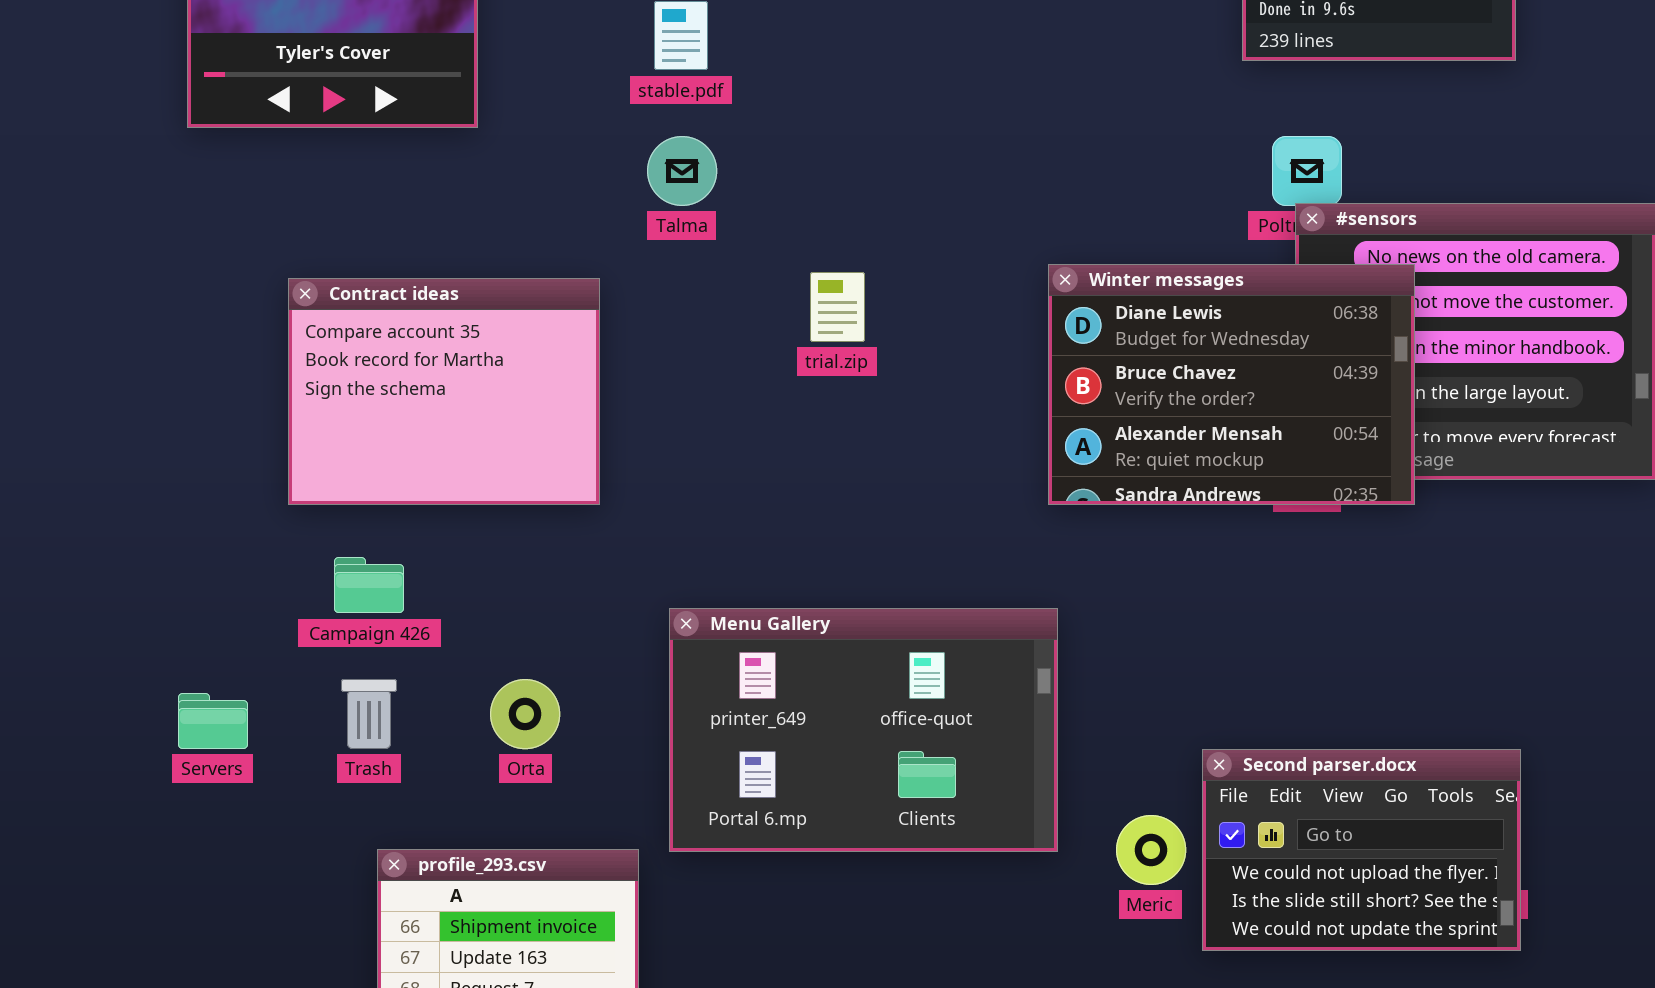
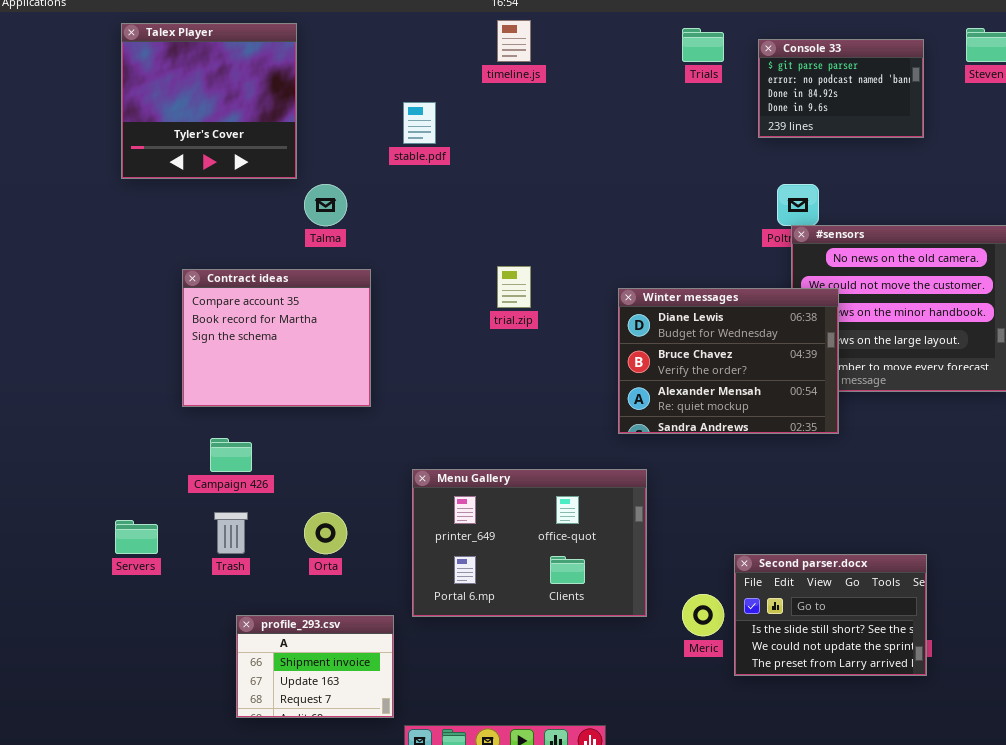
Talma: [647,136,717,206] -> [304,184,347,226], moved
Winter messages: [1048,264,1415,505] -> [618,288,839,434], moved
Second parser.docx: [1202,749,1521,951] -> [734,554,927,676], scrolled down 1 row

